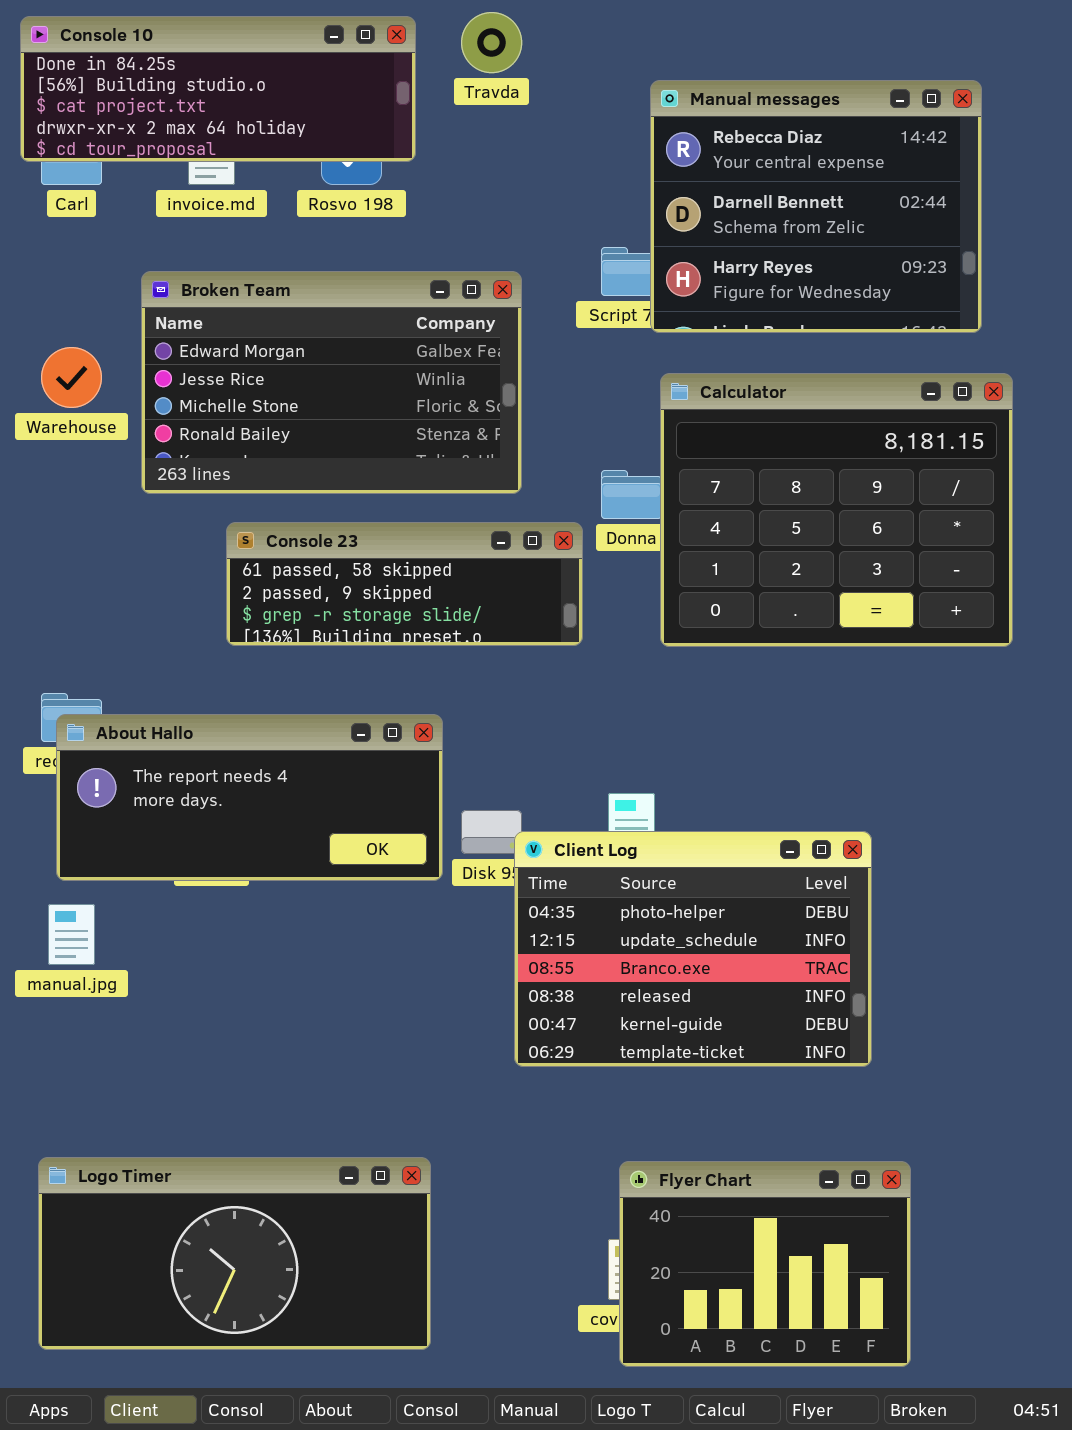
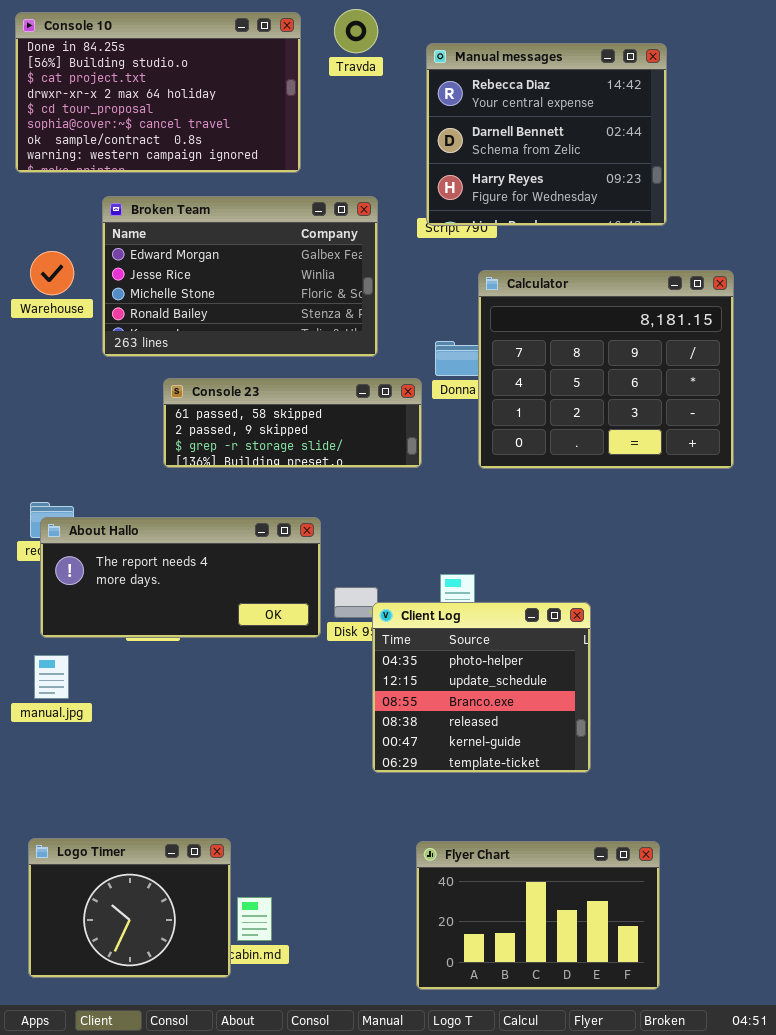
Console 10: [20,16,416,162] -> [15,12,301,173], resized
Manual messages: [650,80,982,333] -> [426,43,667,226], moved
Client Log: [514,831,872,1067] -> [372,602,591,773], resized
Logo Timer: [38,1157,431,1350] -> [28,838,231,978], resized
Flyer Chart: [619,1161,911,1367] -> [416,841,660,990], resized

